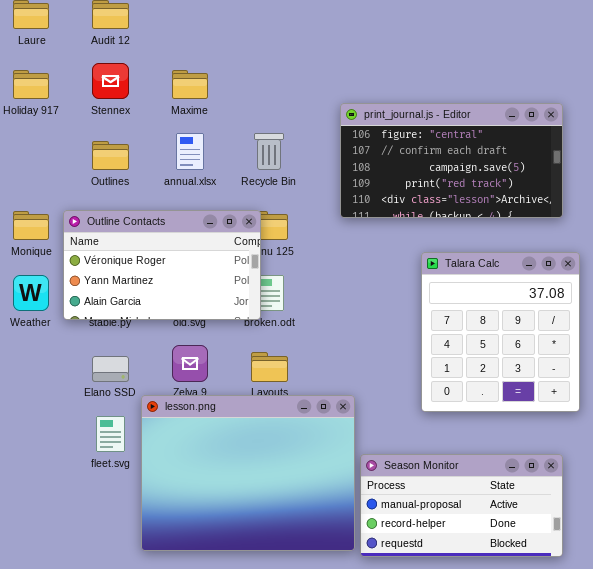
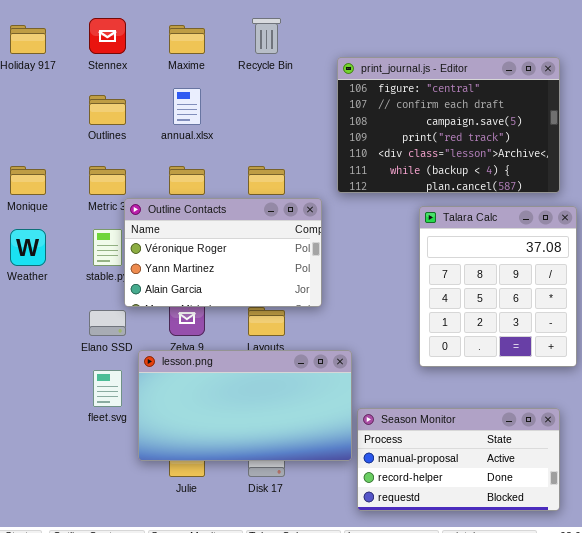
print_journal.js - Editor: [340,103,563,218] -> [337,57,560,193], resized
Recycle Bin: [254,133,284,170] -> [252,18,281,54], moved
Outline Contacts: [63,210,261,320] -> [124,198,322,307], moved
lesson.png: [141,395,355,551] -> [138,350,352,461], resized

